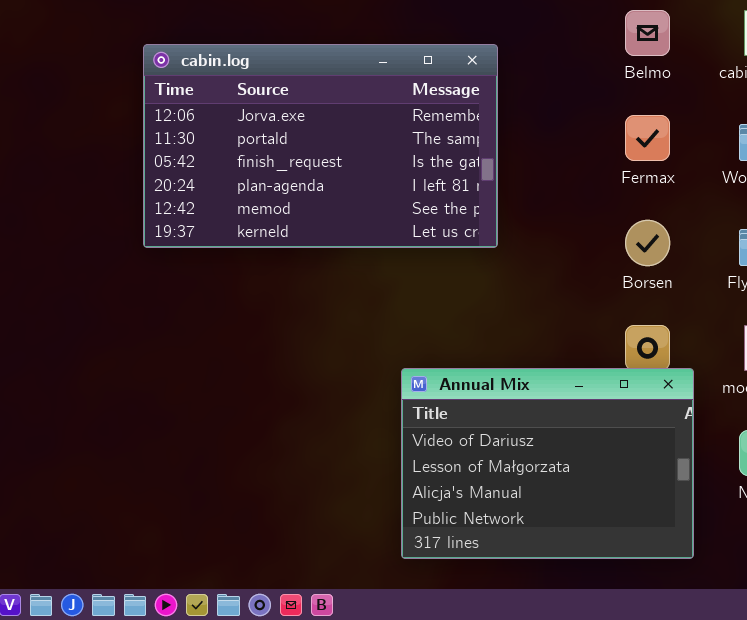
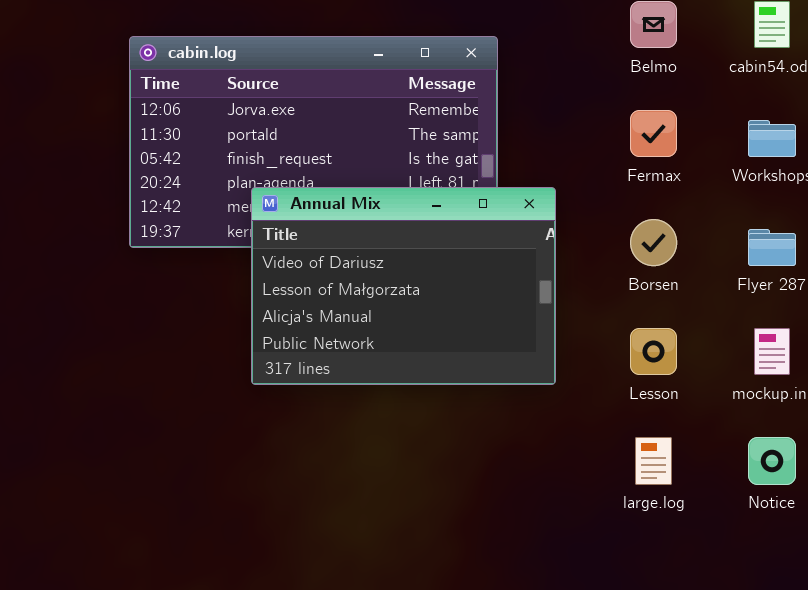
Annual Mix: [401,368,694,559] -> [251,187,556,385], moved

